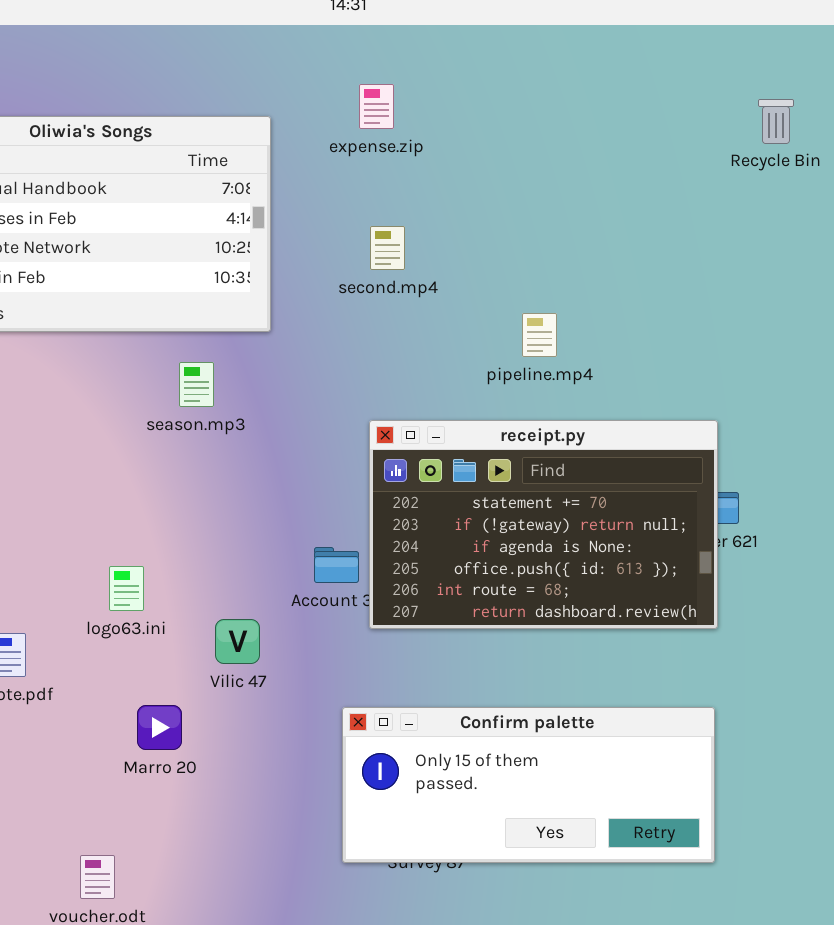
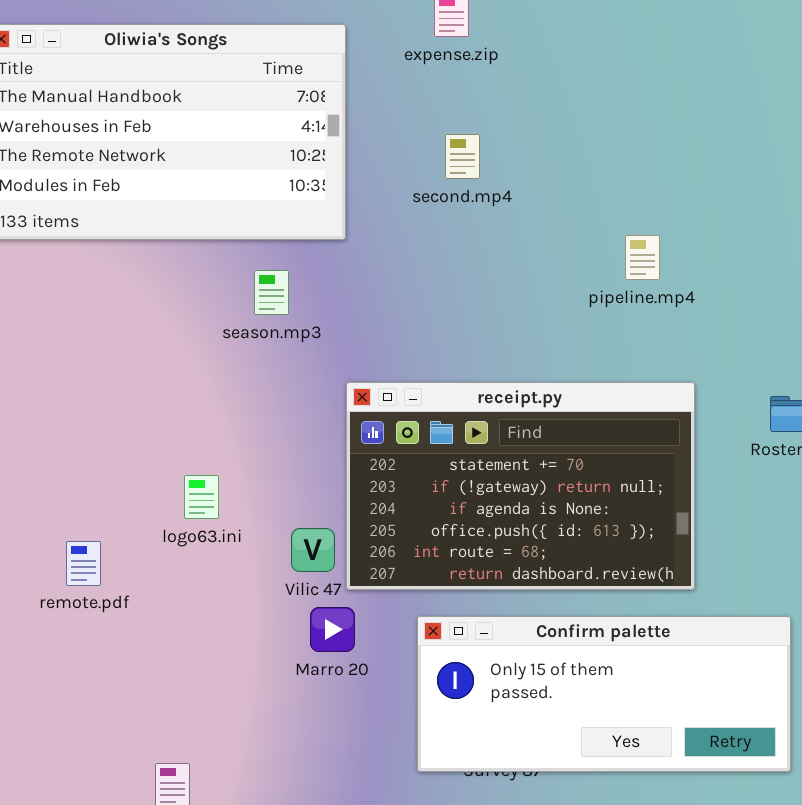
pipeline.mp4: [522,313,557,357] -> [625,235,660,280], moved
receipt.py: [369,420,718,629] -> [346,382,695,590], moved
Marro 20: [137,705,182,750] -> [310,607,355,652], moved

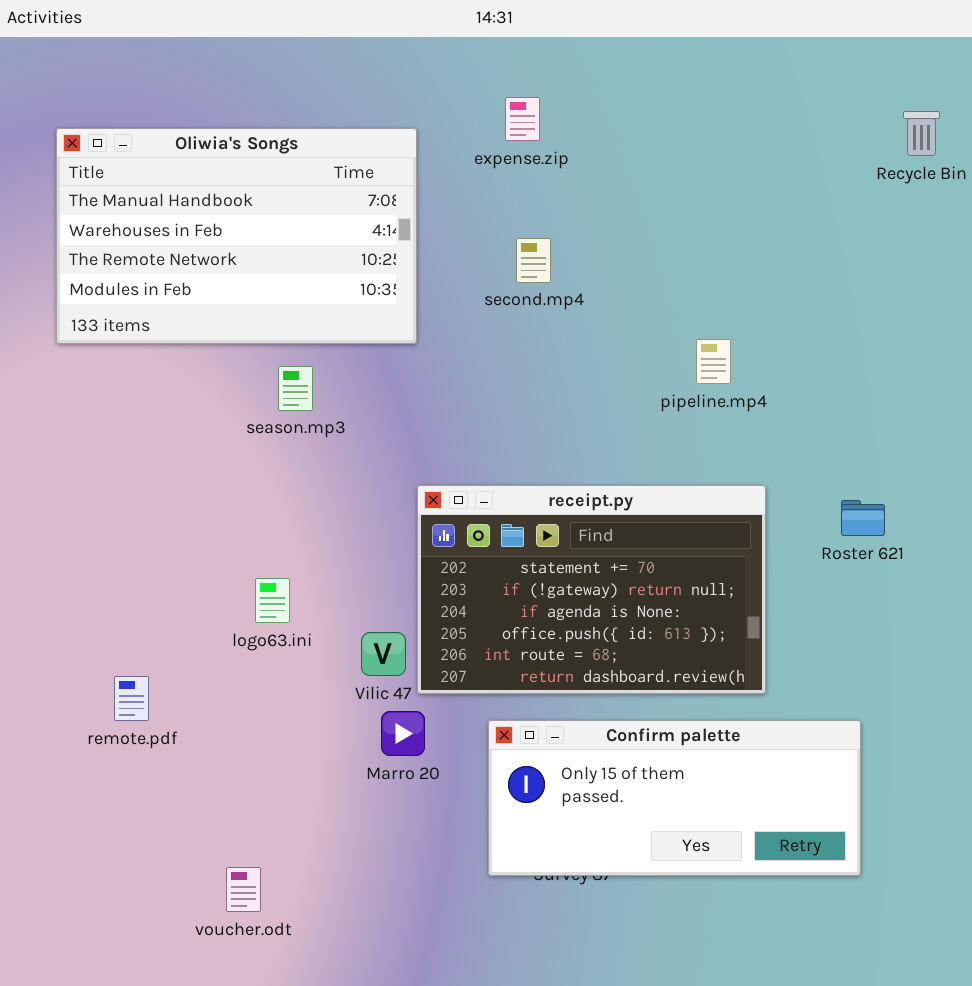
season.mp3: [254,270,289,315] -> [278,366,313,411], moved
remote.pdf: [66,541,101,586] -> [114,676,149,721], moved

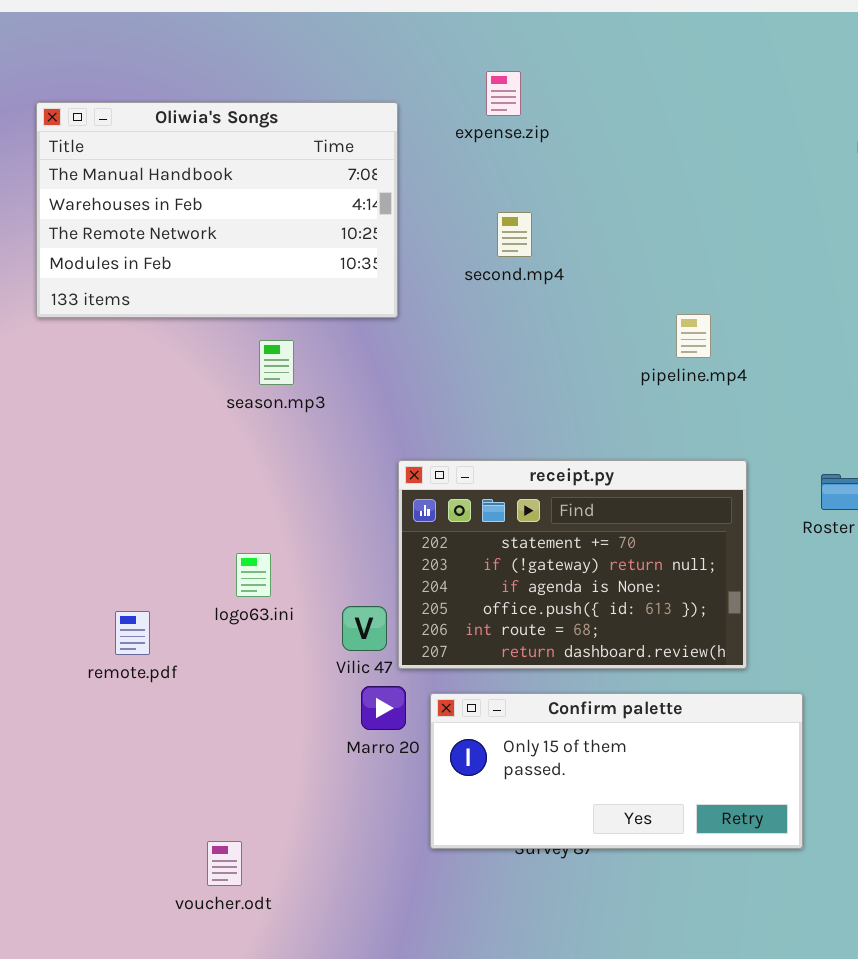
remote.pdf: [114,676,149,721] -> [115,611,150,655], moved
Confirm palette: [488,720,861,876] -> [430,693,803,849], moved

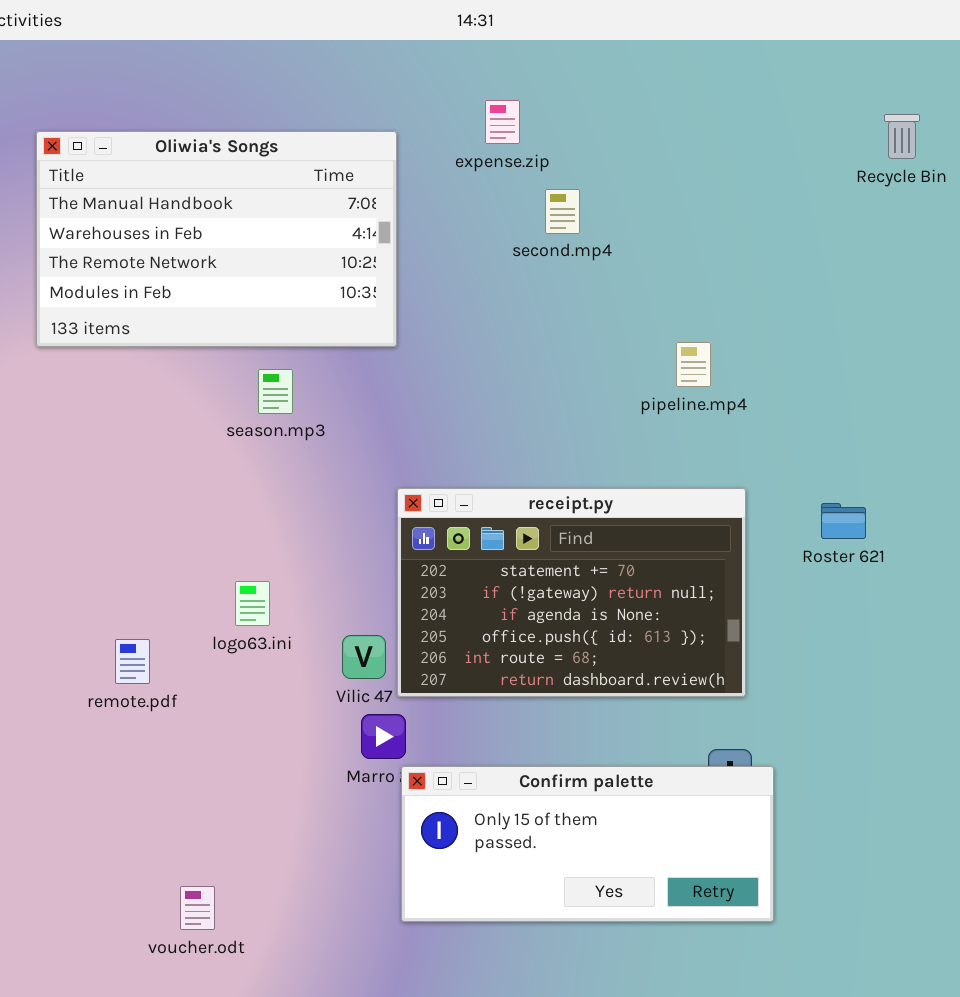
second.mp4: [497,212,532,257] -> [545,189,580,234], moved
Confirm palette: [430,693,803,849] -> [401,766,774,922], moved
voucher.odt: [207,841,242,886] -> [180,886,215,930], moved

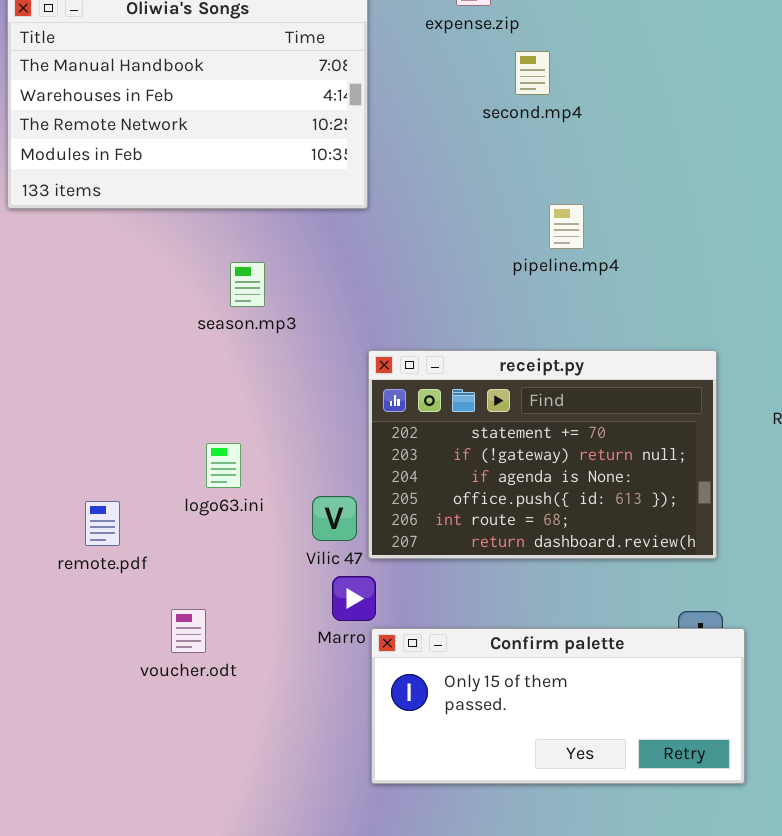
pipeline.mp4: [676,342,711,387] -> [549,204,584,249], moved
season.mp3: [258,369,293,414] -> [230,262,265,307], moved
voucher.odt: [180,886,215,930] -> [171,609,206,653], moved

